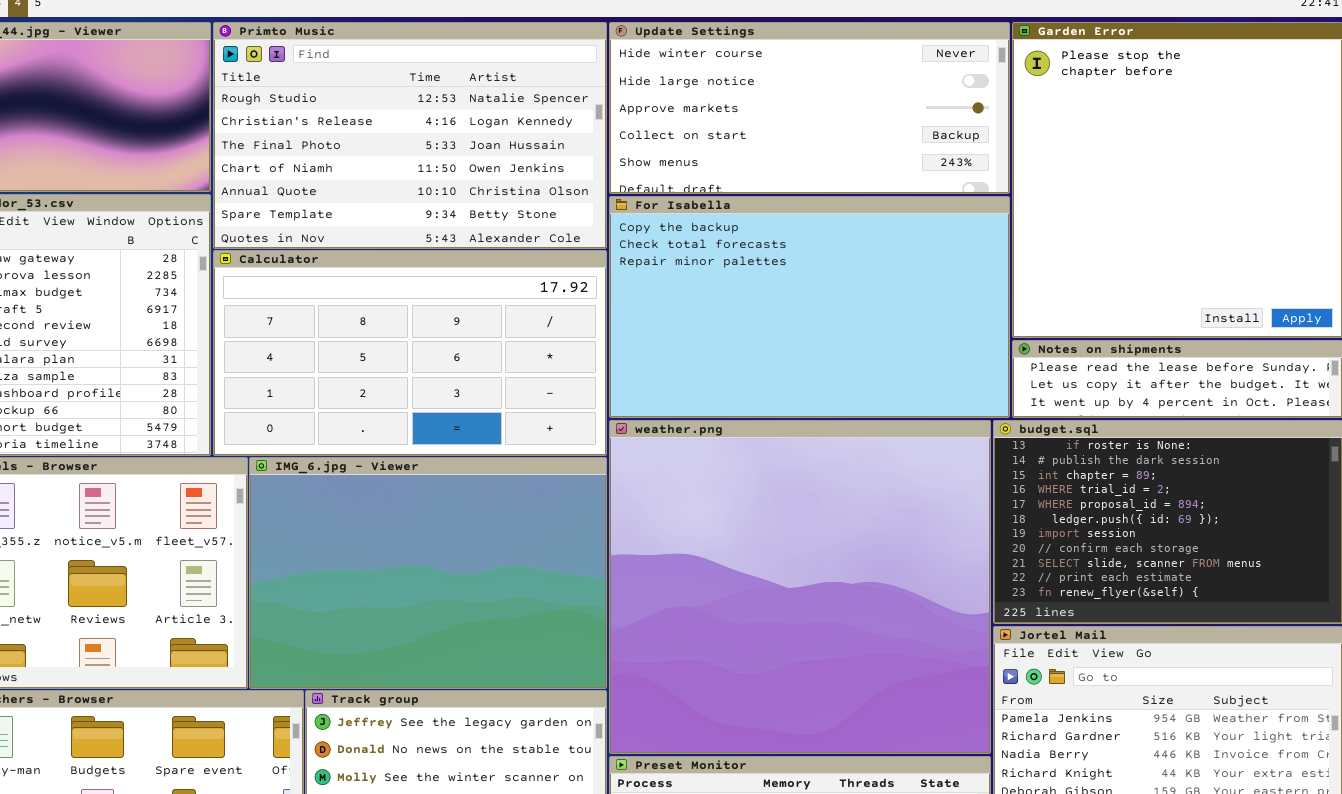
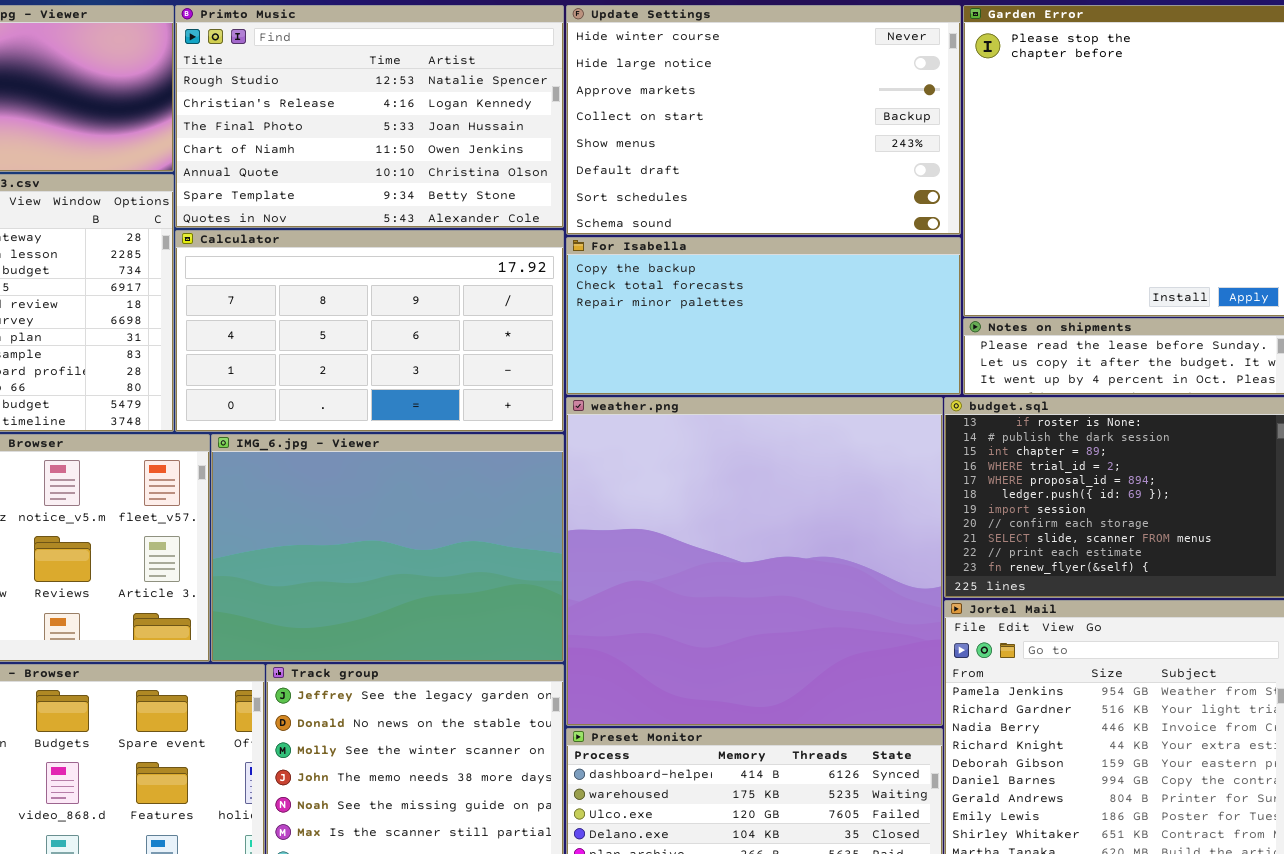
Update Settings: [609,22,1010,194] -> [566,5,961,235], resized
For Isabella: [609,196,1010,418] -> [566,237,961,395], resized

